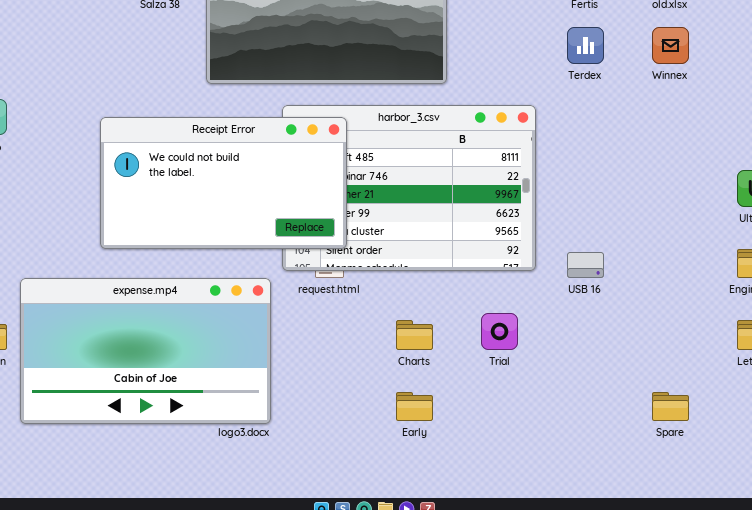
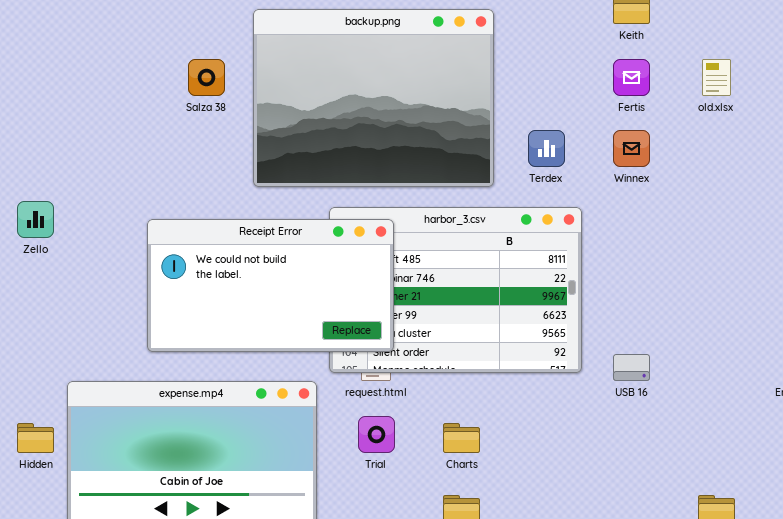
Terdex: [567,27,604,64] -> [528,130,565,167], moved
Winnex: [652,27,689,64] -> [613,130,650,167], moved
Trial: [481,313,518,350] -> [358,416,395,453], moved

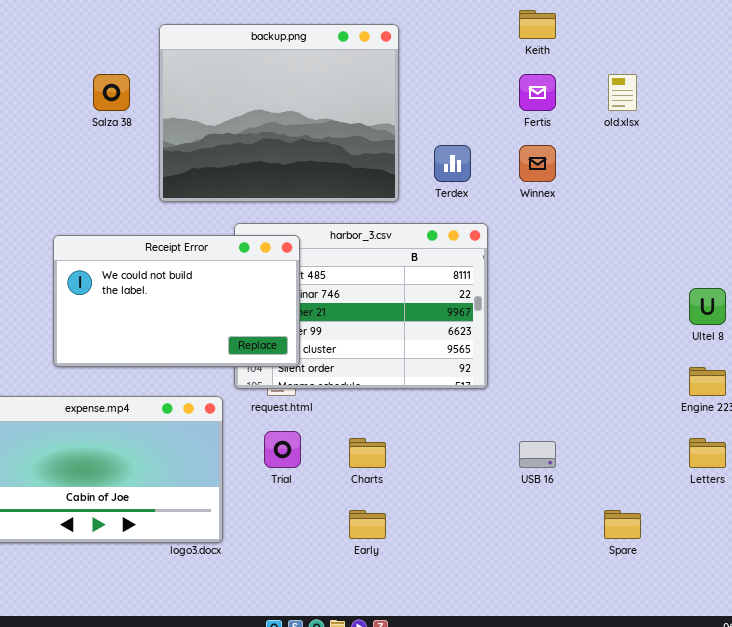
USB 16: [613,354,650,381] -> [519,441,556,468], moved

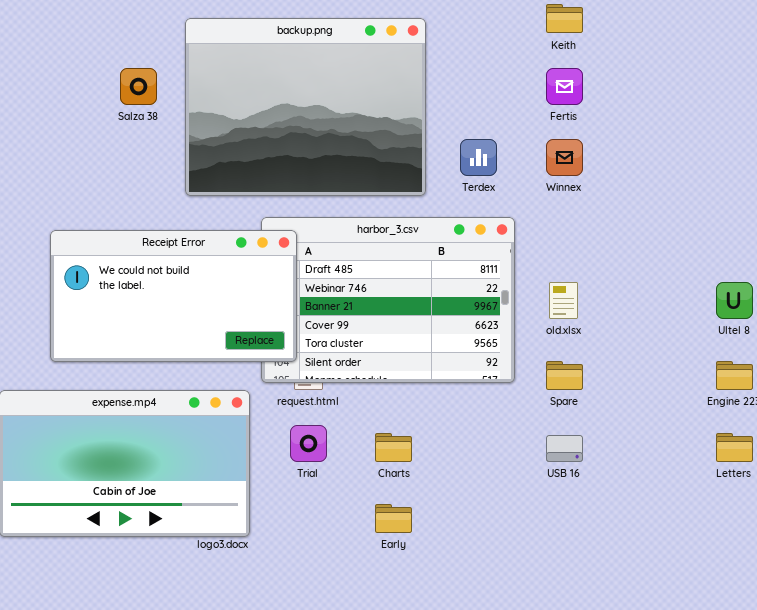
old.xlsx: [608,74,637,111] -> [549,282,578,319], moved
Receipt Error: [53,235,300,367] -> [50,230,297,362], moved
Spare: [604,510,641,539] -> [546,361,583,390], moved

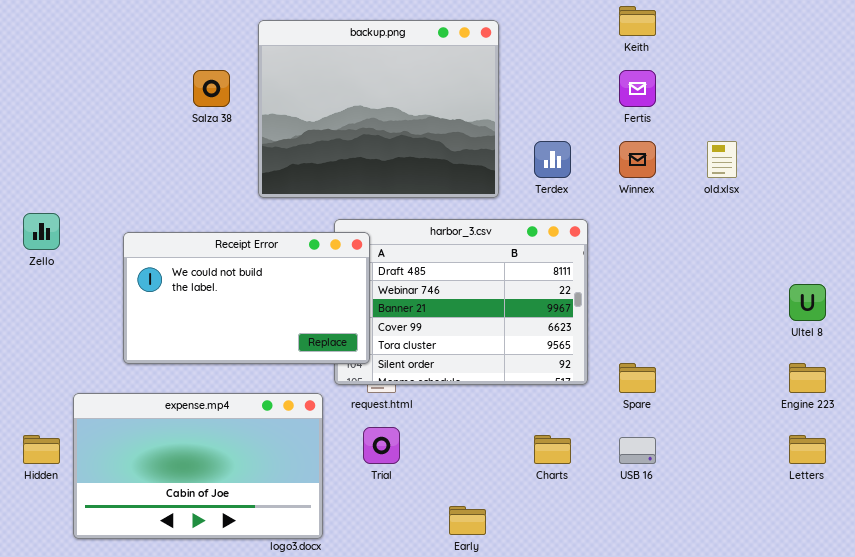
old.xlsx: [549,282,578,319] -> [707,141,737,178], moved
Charts: [375,433,412,462] -> [534,435,571,464], moved

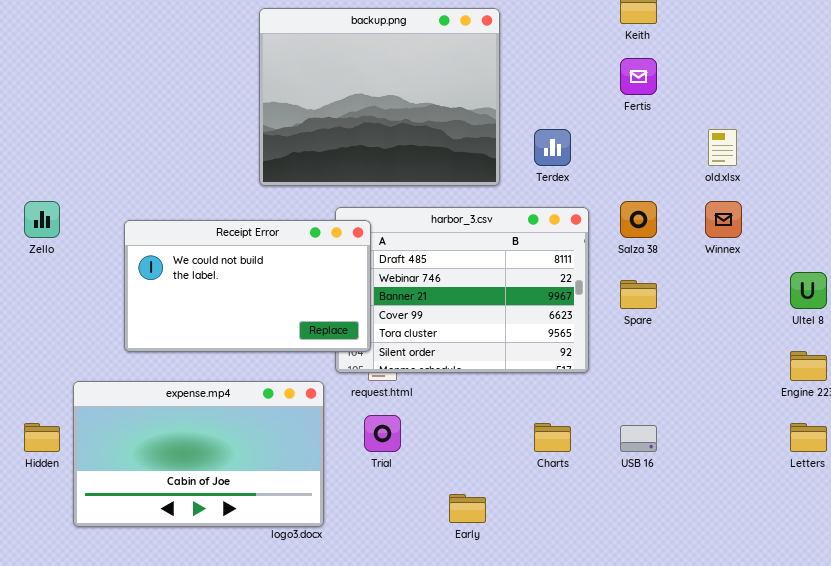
Salza 38: [193,70,230,107] -> [620,201,657,238], moved
Winnex: [619,141,656,178] -> [705,201,742,238], moved
Spare: [619,363,656,393] -> [620,280,657,309], moved

